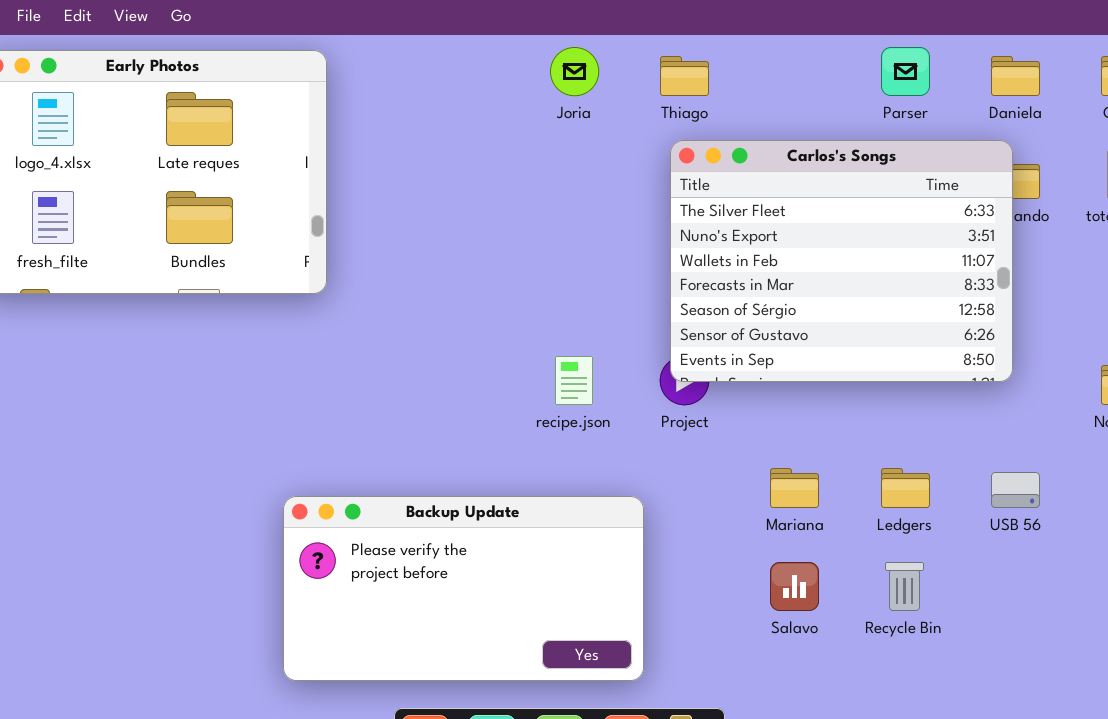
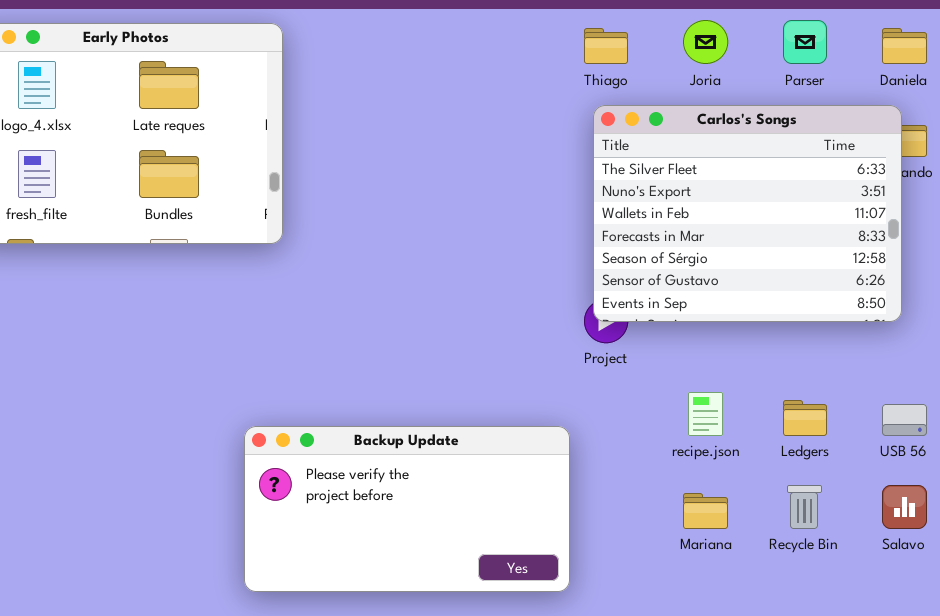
Joria: [550,47,599,96] -> [683,20,728,64], moved
recipe.json: [555,356,593,405] -> [688,392,723,436], moved
Mariana: [770,468,819,508] -> [683,493,728,529], moved
Salavo: [770,562,819,611] -> [882,485,927,529], moved

